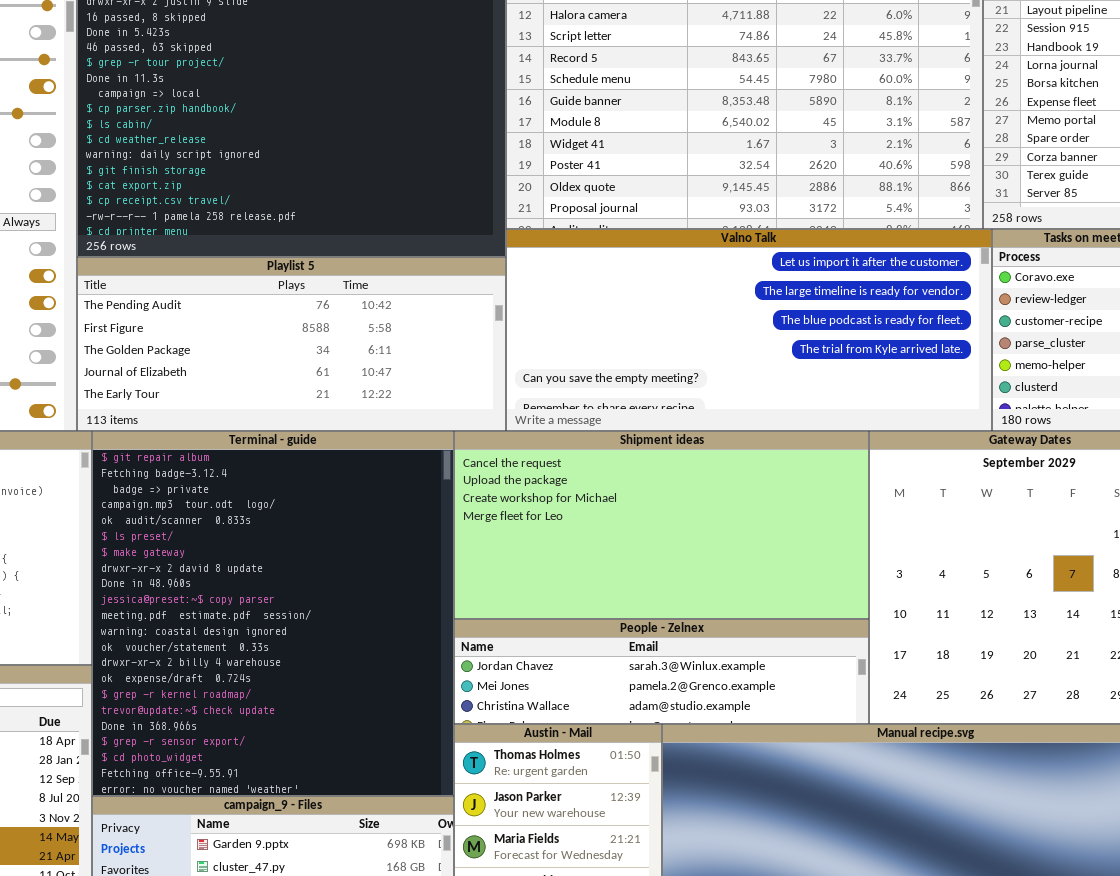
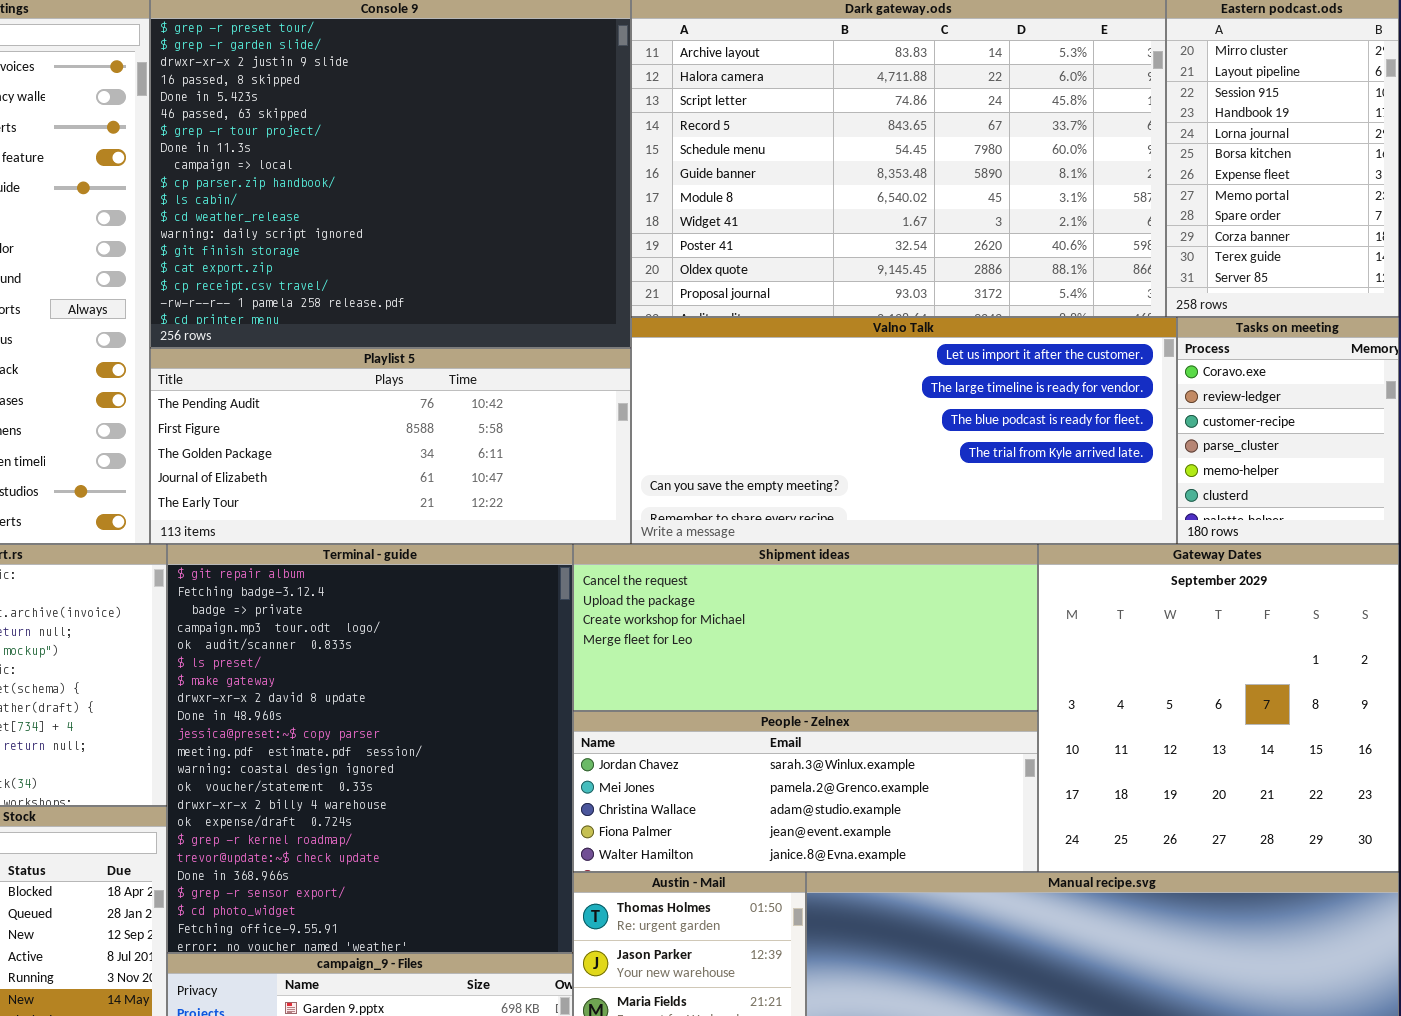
Shipment ideas: [454,431,869,619] -> [573,544,1038,711], resized
People - Zelnex: [454,619,869,724] -> [573,711,1038,872], resized

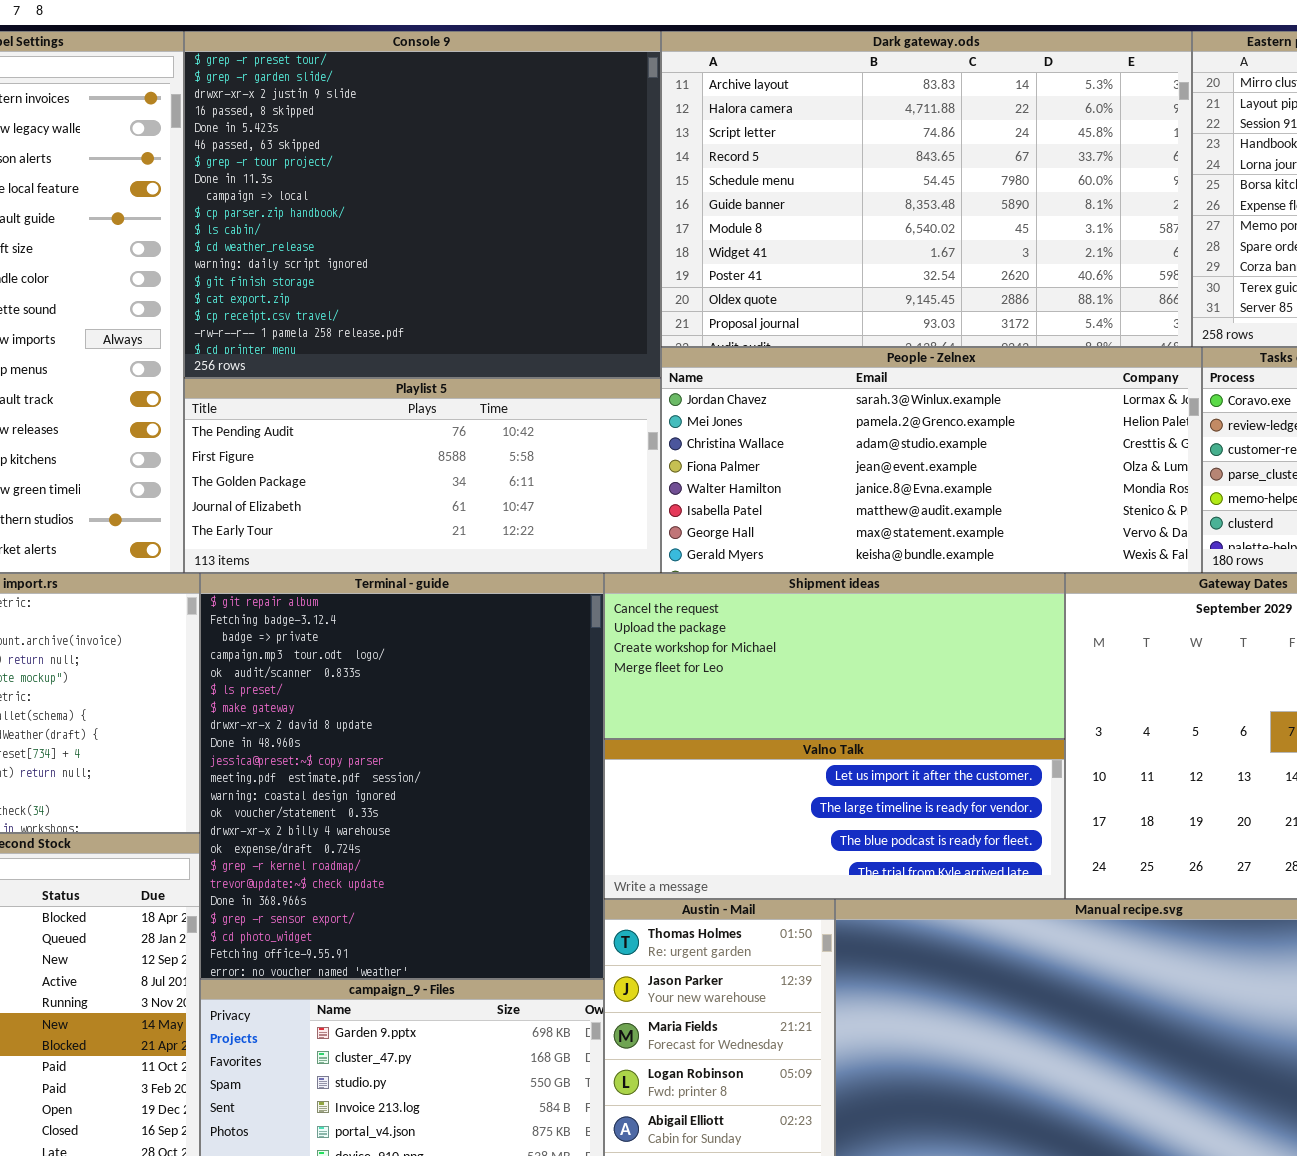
Valno Talk: [631,317,1177,544] -> [604,739,1065,899], moved, resized
People - Zelnex: [573,711,1038,872] -> [661,347,1202,573], moved, resized

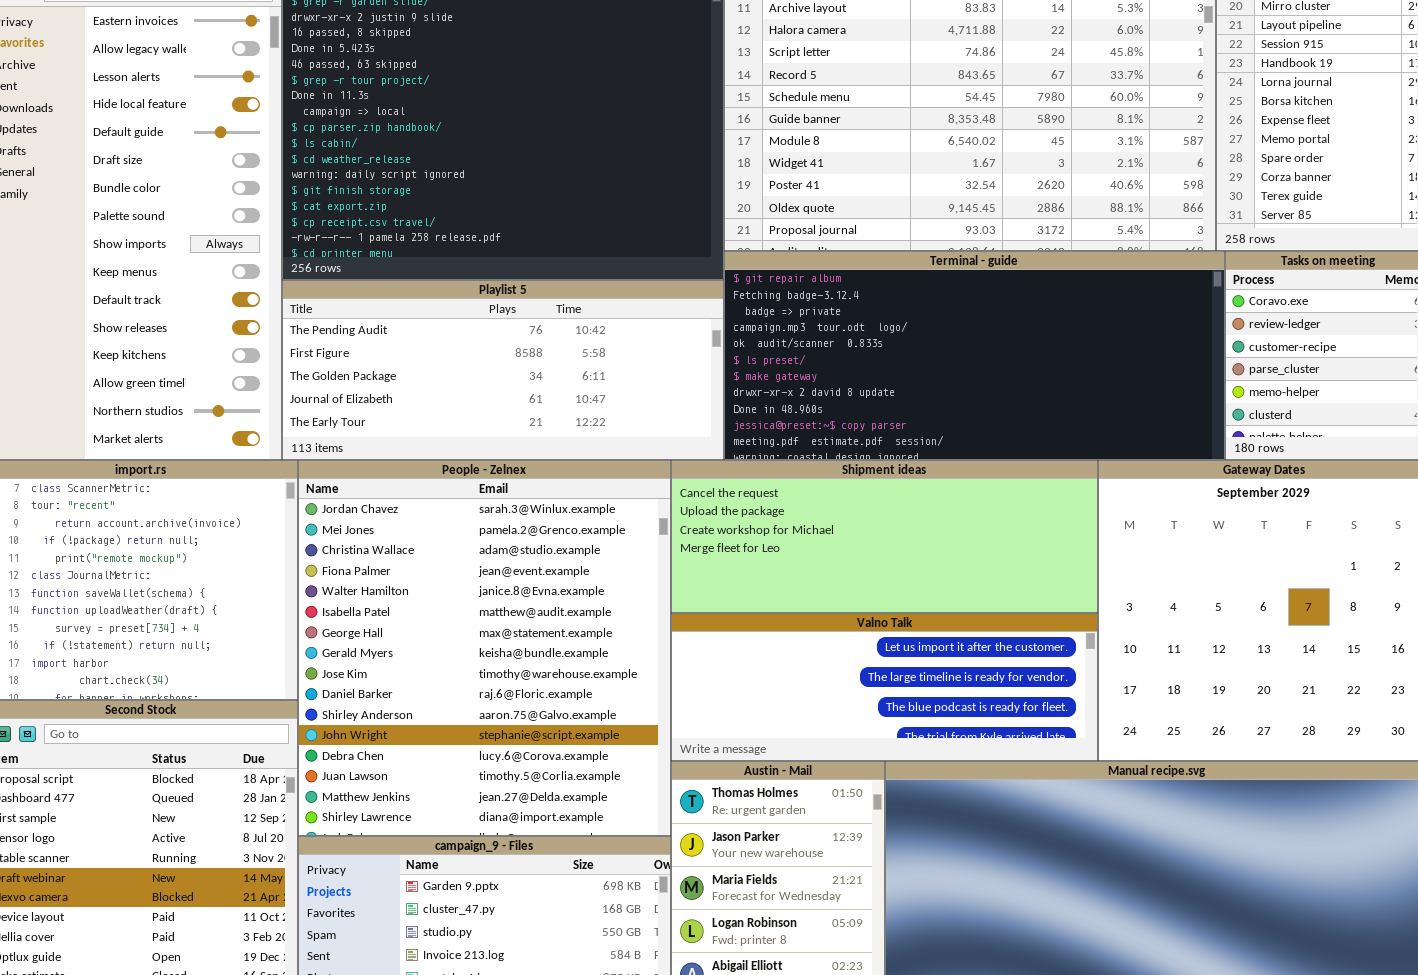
People - Zelnex: [661,347,1202,573] -> [298,460,671,836], moved, resized
Terminal - guide: [200,573,604,979] -> [724,251,1225,460], moved, resized

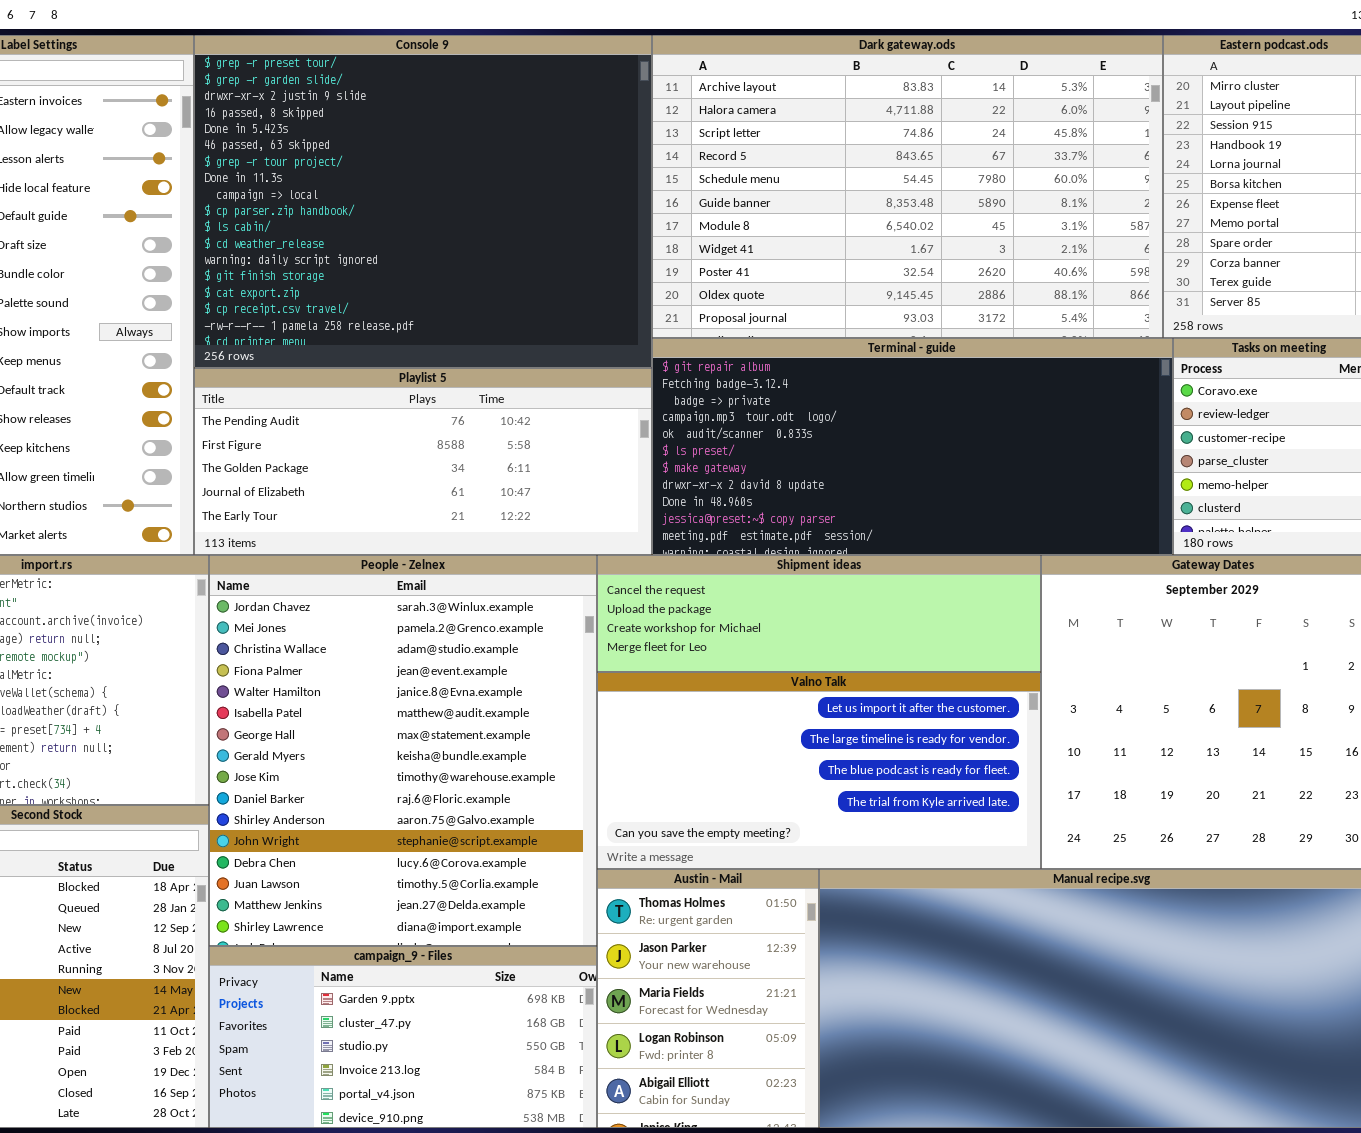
Shipment ideas: [671,460,1098,613] -> [597,555,1041,672], resized
Valno Talk: [671,613,1098,761] -> [597,672,1041,869], resized

